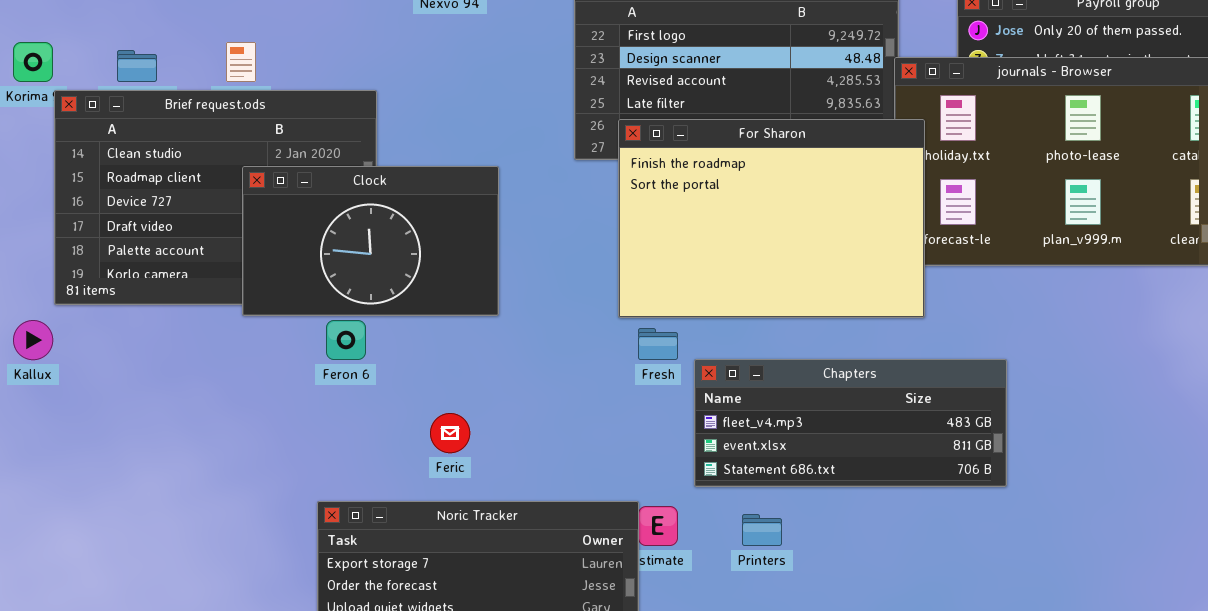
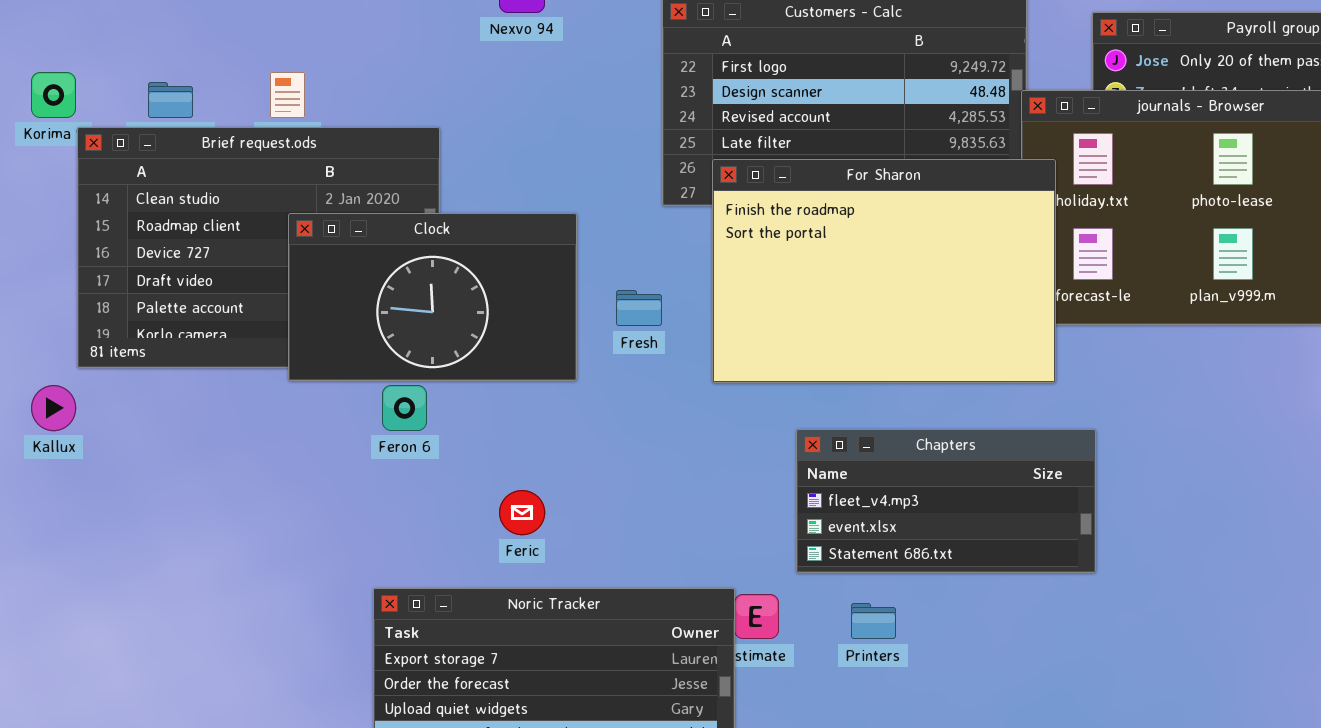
Fresh: [638,328,678,360] -> [616,290,662,326], moved
Chapters: [694,359,1007,487] -> [796,429,1096,573], resized

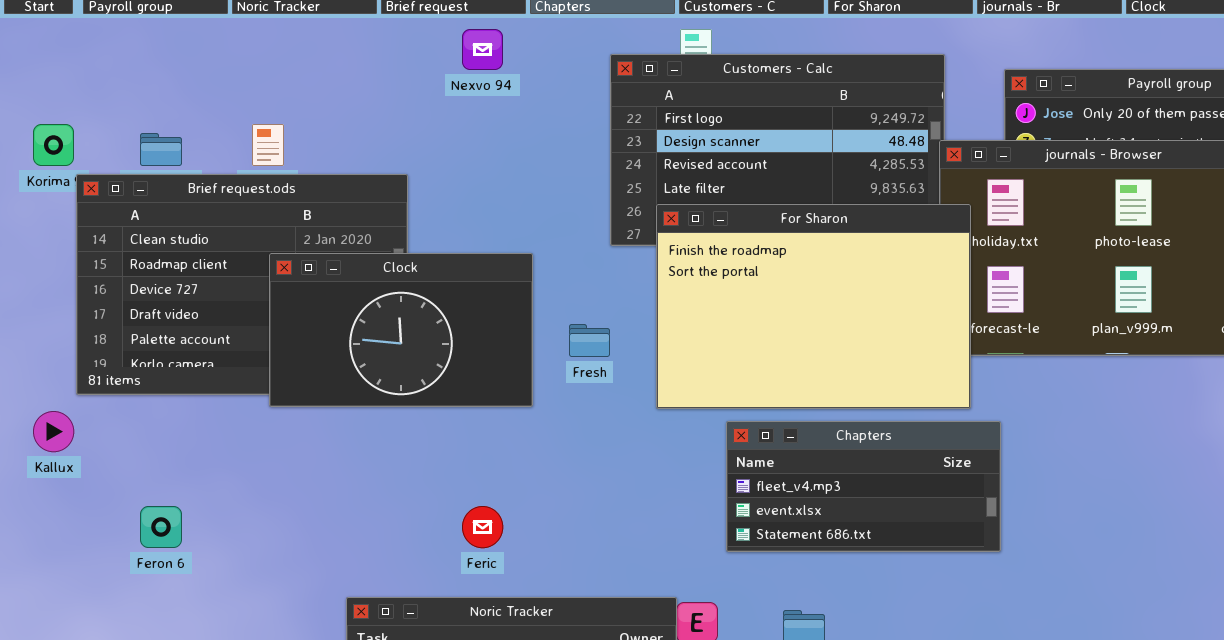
Feron 6: [382,385,427,431] -> [140,506,182,548], moved
Chapters: [796,429,1096,573] -> [726,421,1001,552], moved

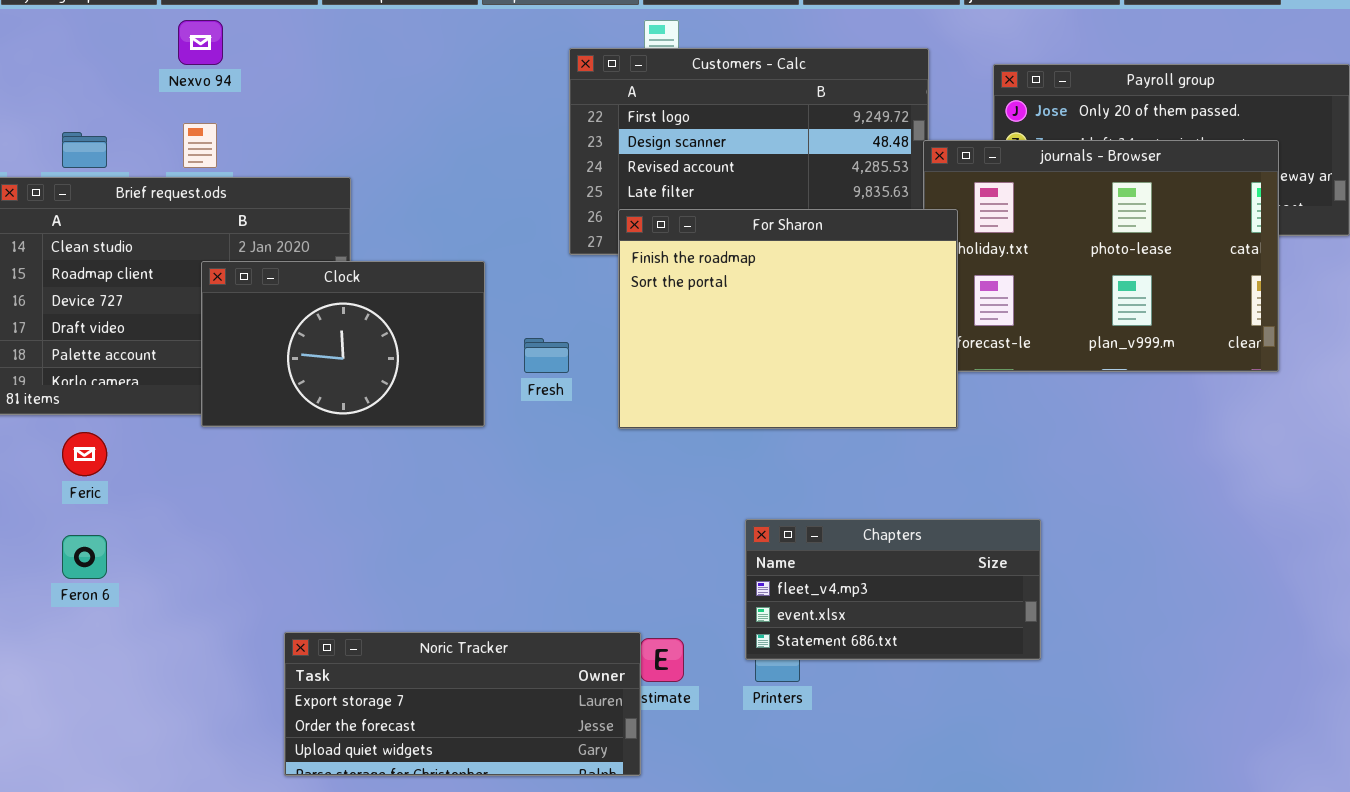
Nexvo 94: [462,29,503,70] -> [178,20,223,65], moved
Chapters: [726,421,1001,552] -> [745,519,1041,660], moved
Feric: [462,506,503,548] -> [62,432,107,476], moved

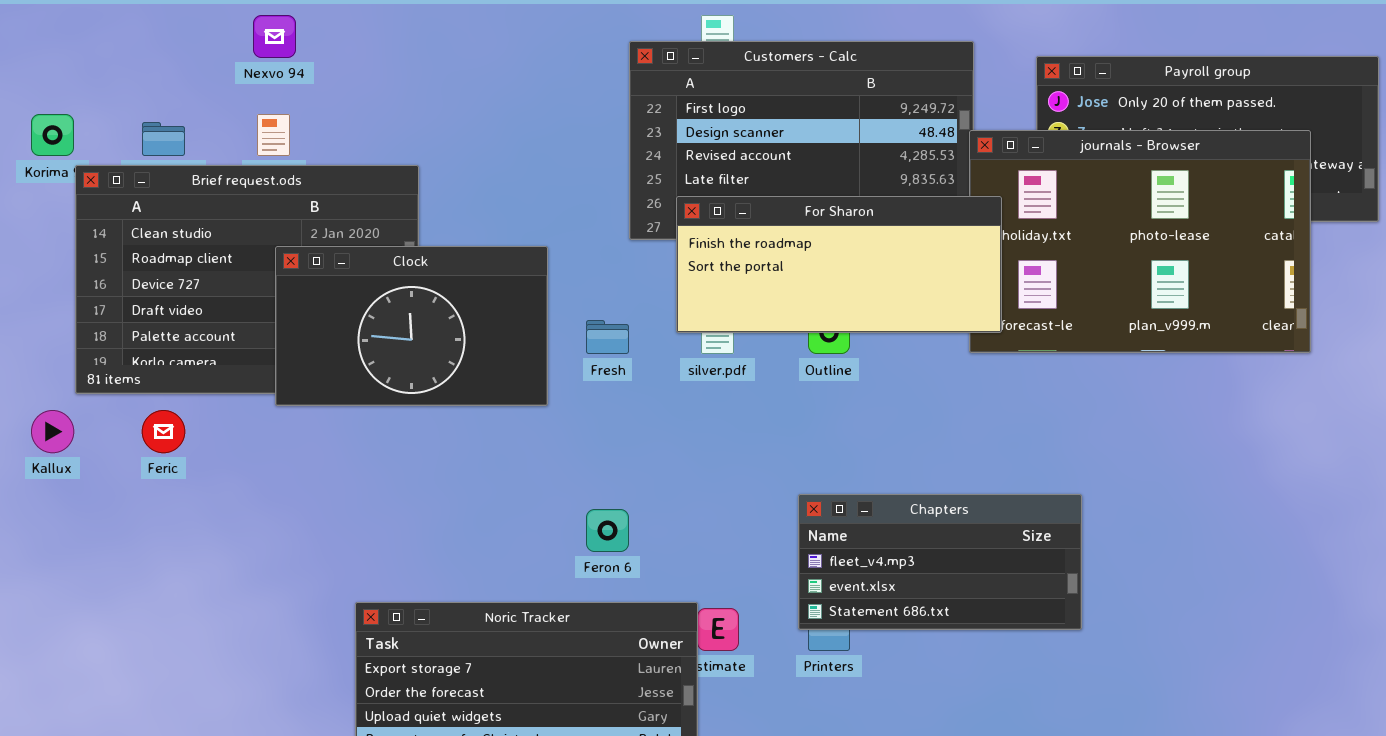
For Sharon: [618,209,958,429] -> [676,196,1002,333], resized
Feron 6: [62,535,107,579] -> [586,509,629,552], moved

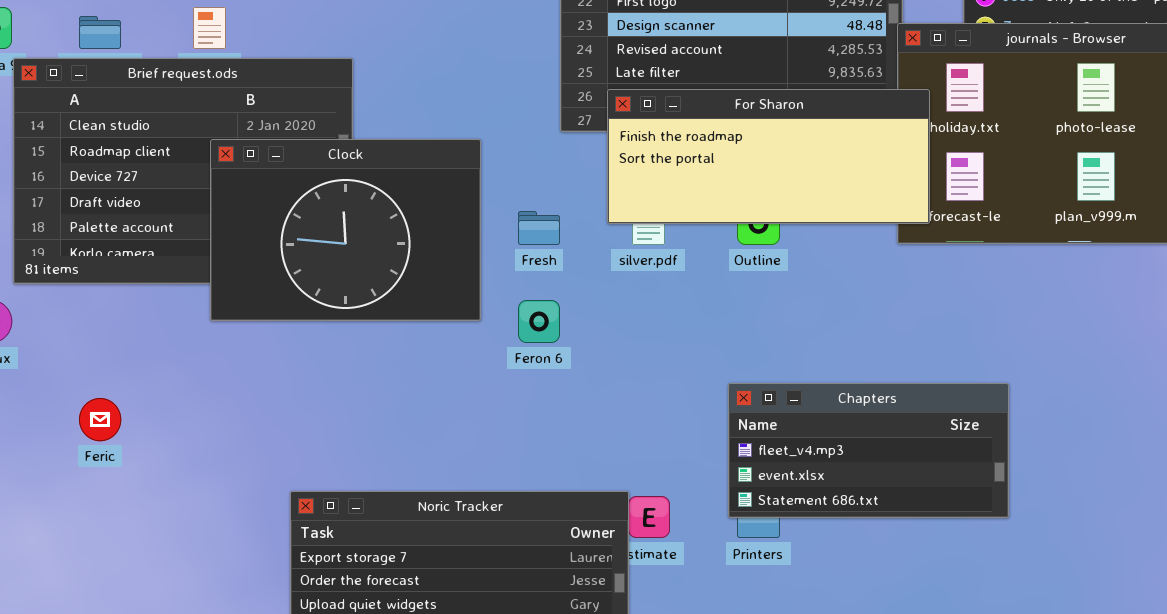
Clock: [275,246,548,406] -> [210,139,481,321], resized
Feric: [142,410,185,453] -> [79,398,121,441], moved
Feron 6: [586,509,629,552] -> [518,300,560,343], moved

